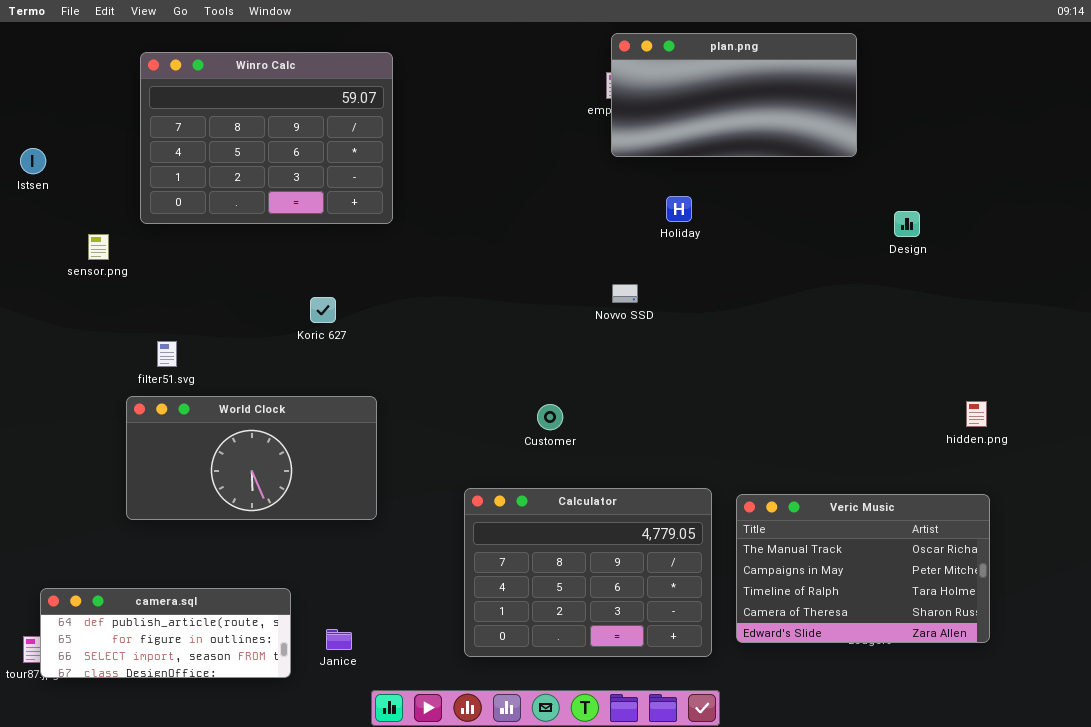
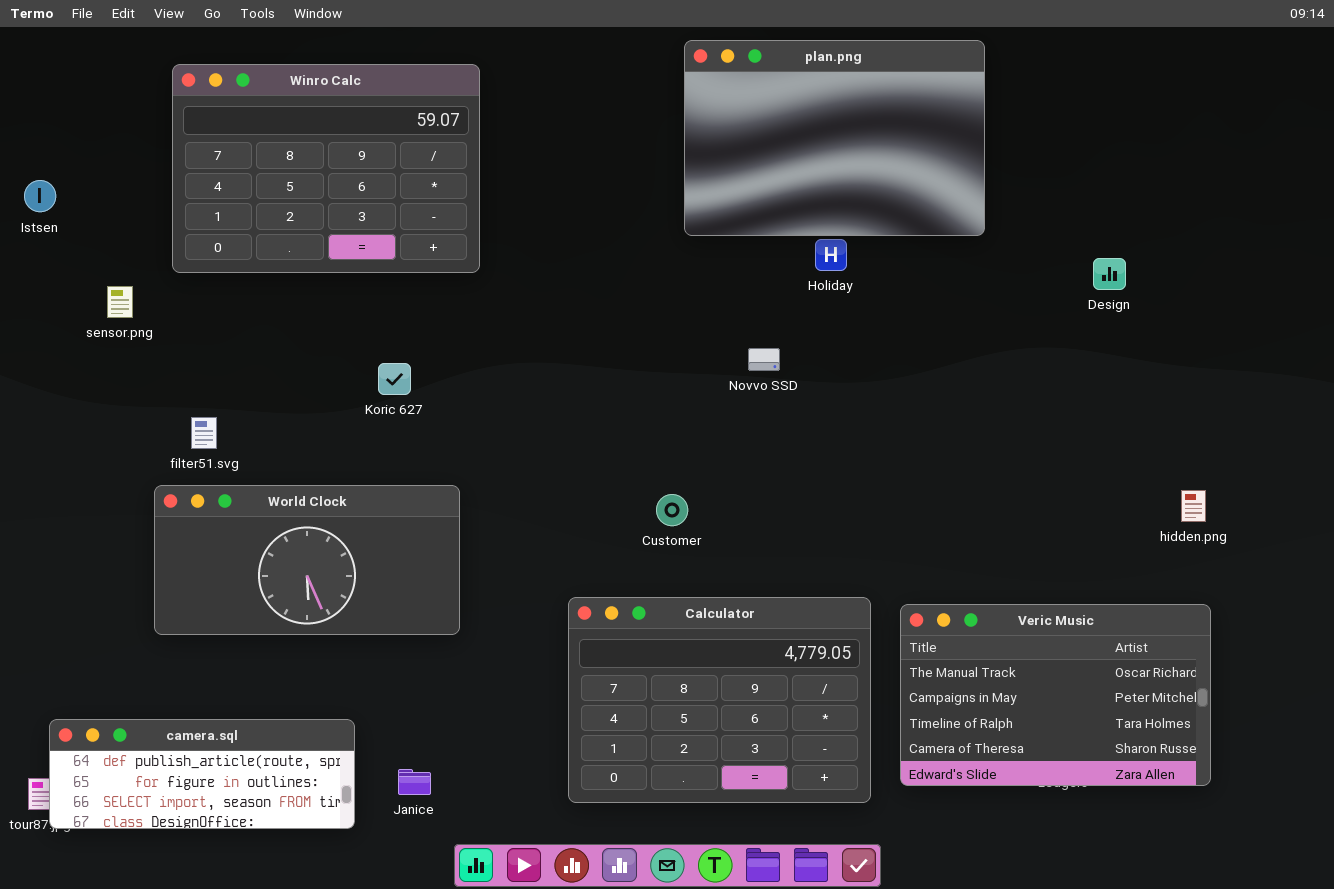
plan.png: [611,33,857,157] -> [684,40,985,236], moved, resized

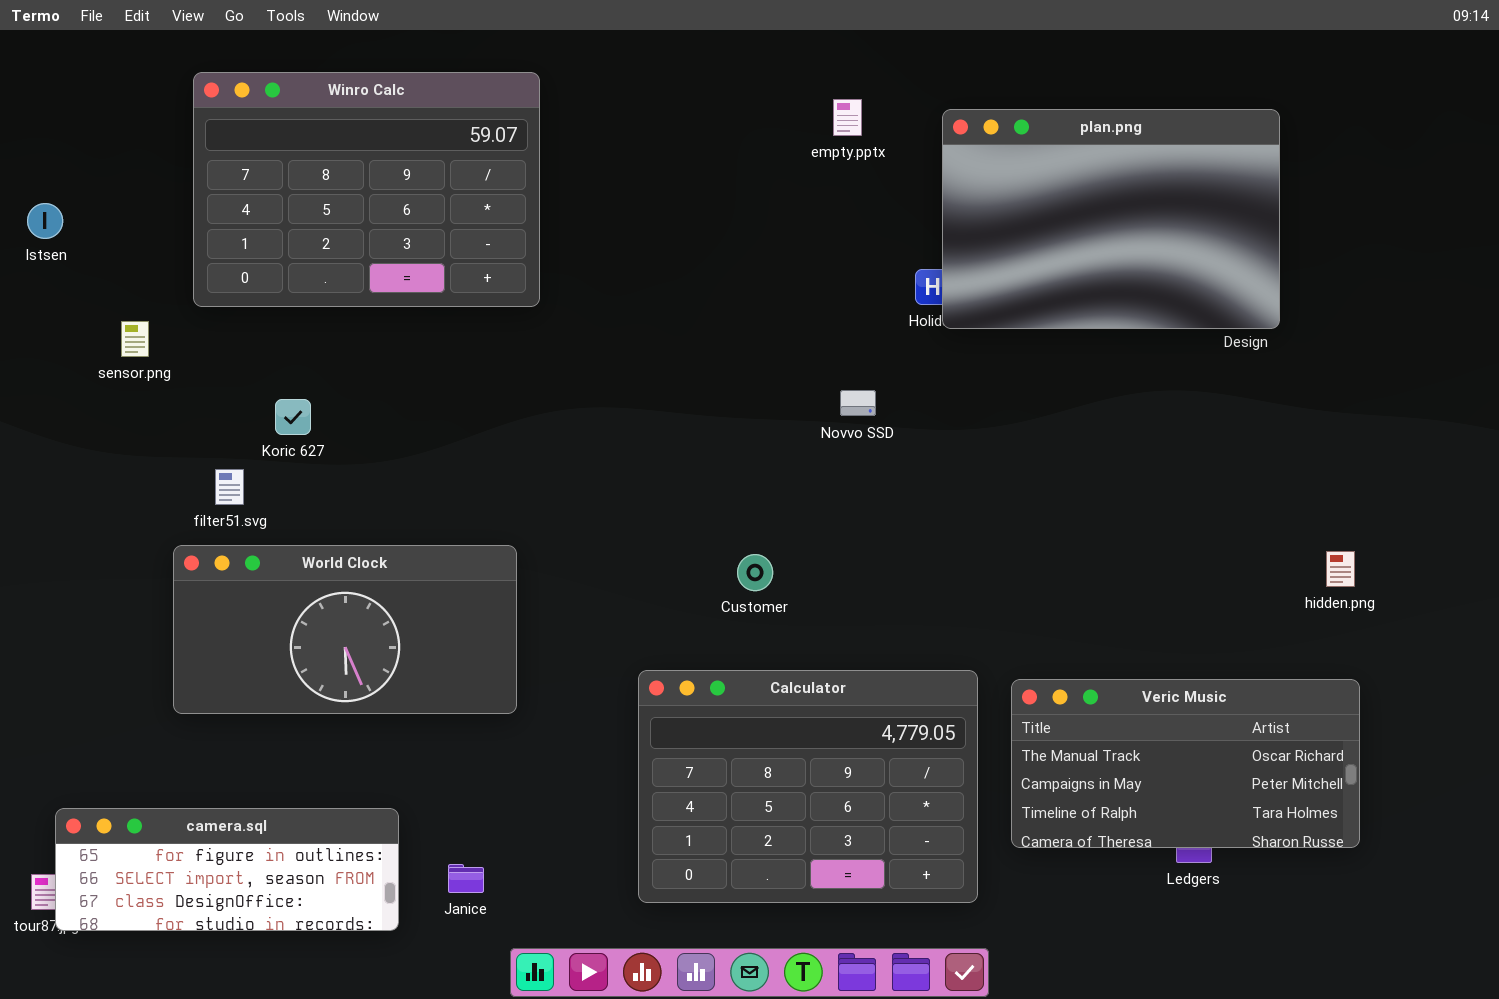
plan.png: [684,40,985,236] -> [942,109,1280,329], moved
Koric 627: [378,363,411,395] -> [275,399,311,435], moved
Veric Music: [900,604,1211,786] -> [1011,679,1360,848], resized
camera.sql: [49,719,355,829] -> [55,808,399,931], scrolled down 1 row

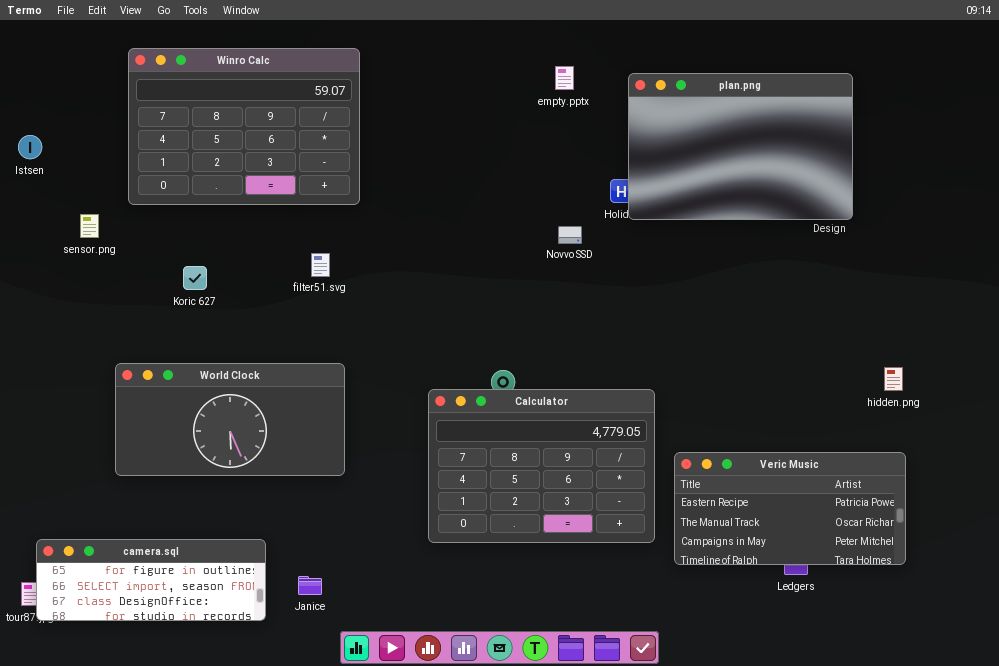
Novvo SSD: [840,390,876,416] -> [558,226,582,244], moved
filter51.svg: [215,469,244,505] -> [311,253,330,277], moved
Calculator: [638,670,978,903] -> [428,389,655,543], moved
Veric Music: [1011,679,1360,848] -> [674,452,906,565], scrolled up 1 row

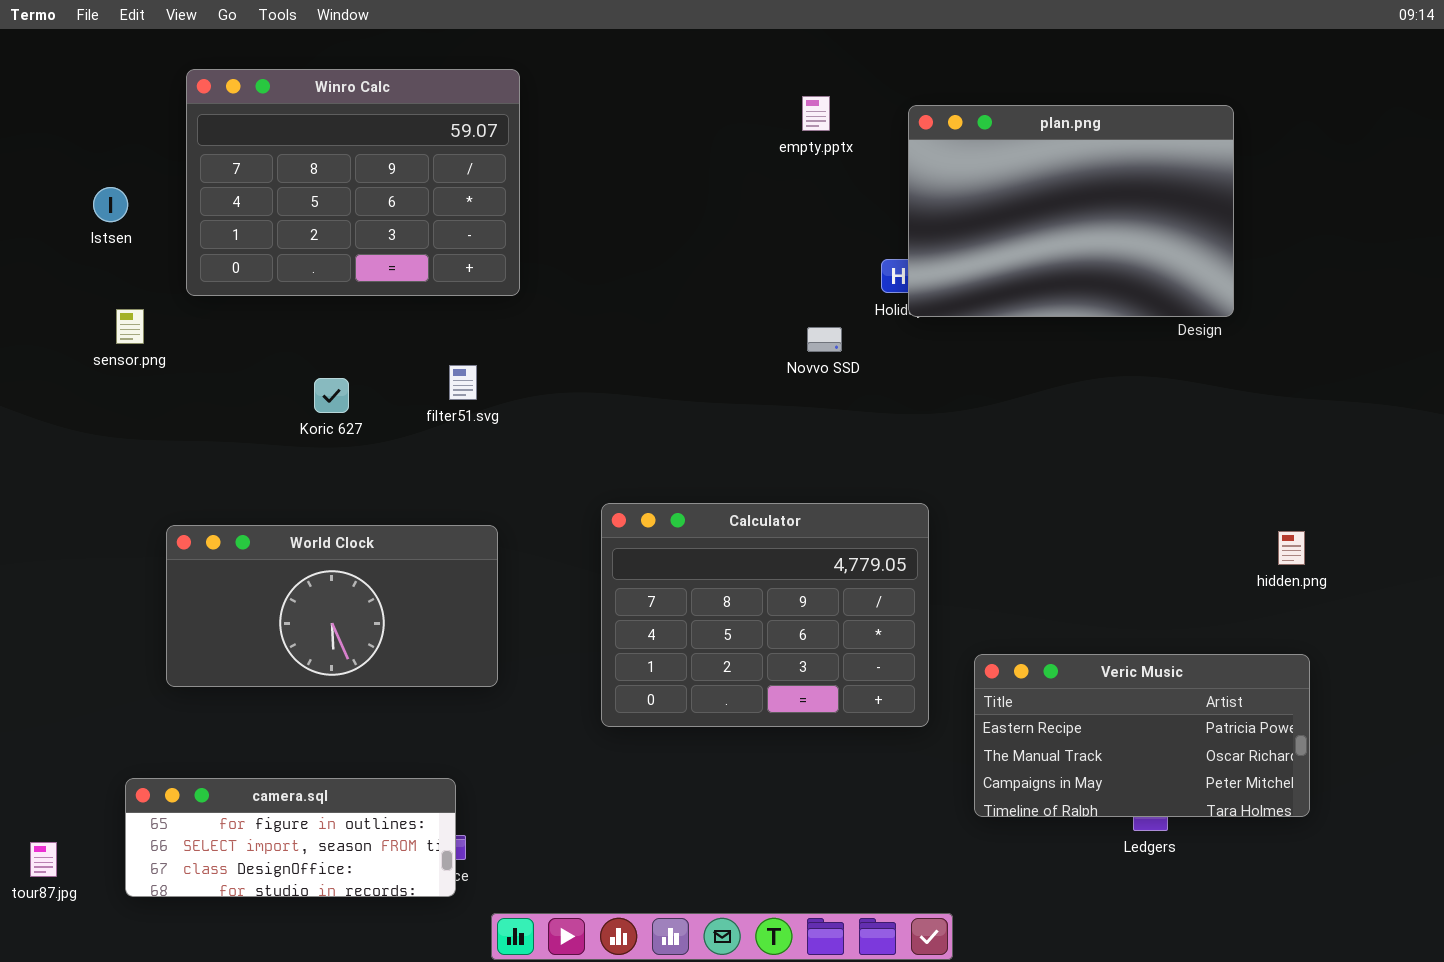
Istsen: [18,135,42,159] -> [93,187,128,222], moved
Koric 627: [183,266,207,290] -> [314,378,349,413], moved
Calculator: [428,389,655,543] -> [601,503,929,727], moved
camera.sql: [36,539,266,621] -> [125,778,456,897], moved

